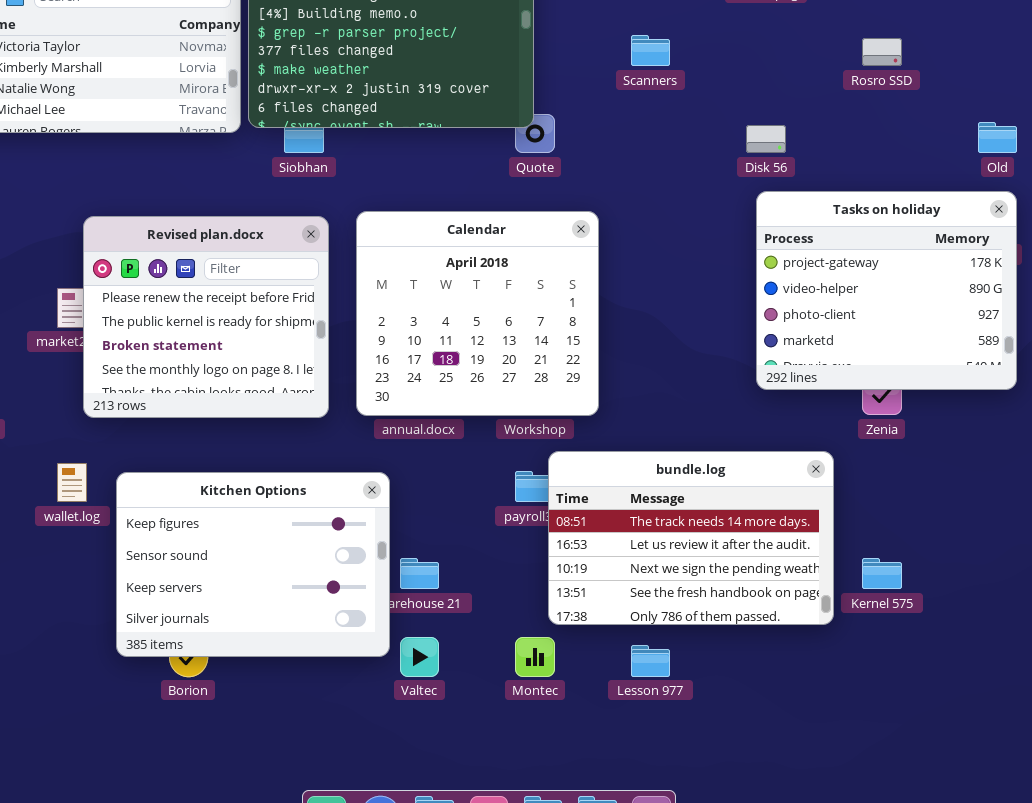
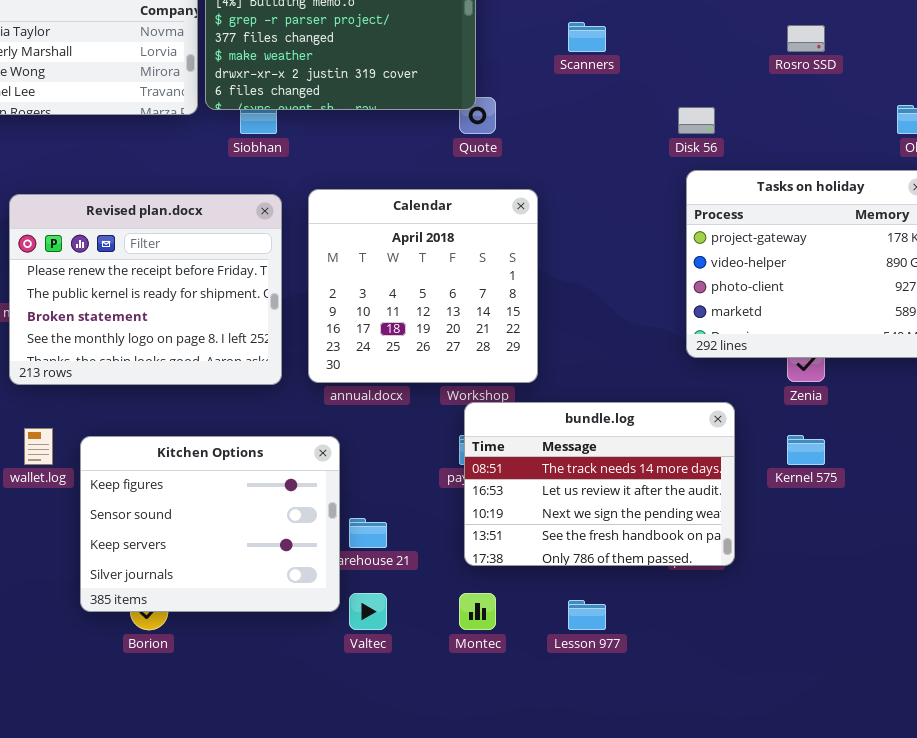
Revised plan.docx: [83,216,329,418] -> [9,194,282,385], resized
bundle.log: [548,451,834,625] -> [464,402,735,566], moved
Kernel 575: [862,558,902,589] -> [787,435,825,465], moved

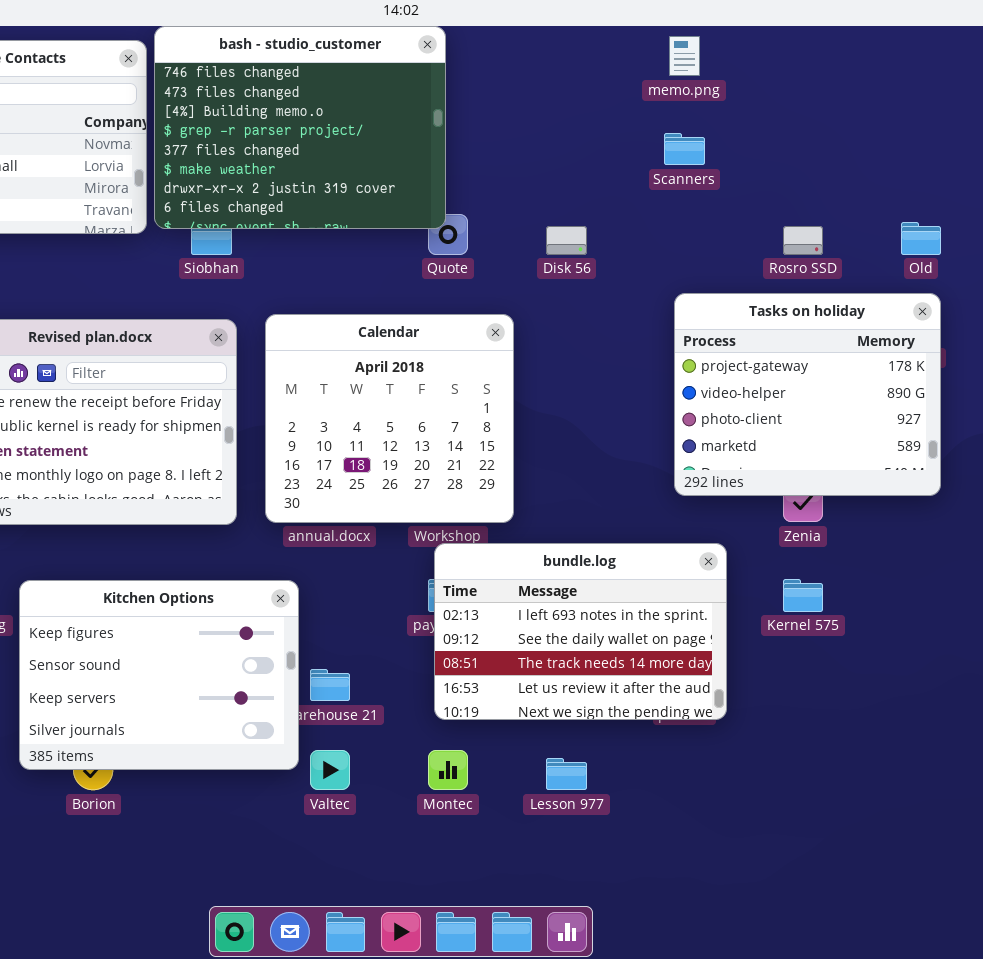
Scanners: [568,22,606,52] -> [664,133,705,165], moved
Rosro SSD: [787,25,825,52] -> [783,226,823,255], moved
Disk 56: [678,107,715,134] -> [546,226,587,255], moved
bundle.log: [464,402,735,566] -> [434,543,727,720], scrolled up 2 rows

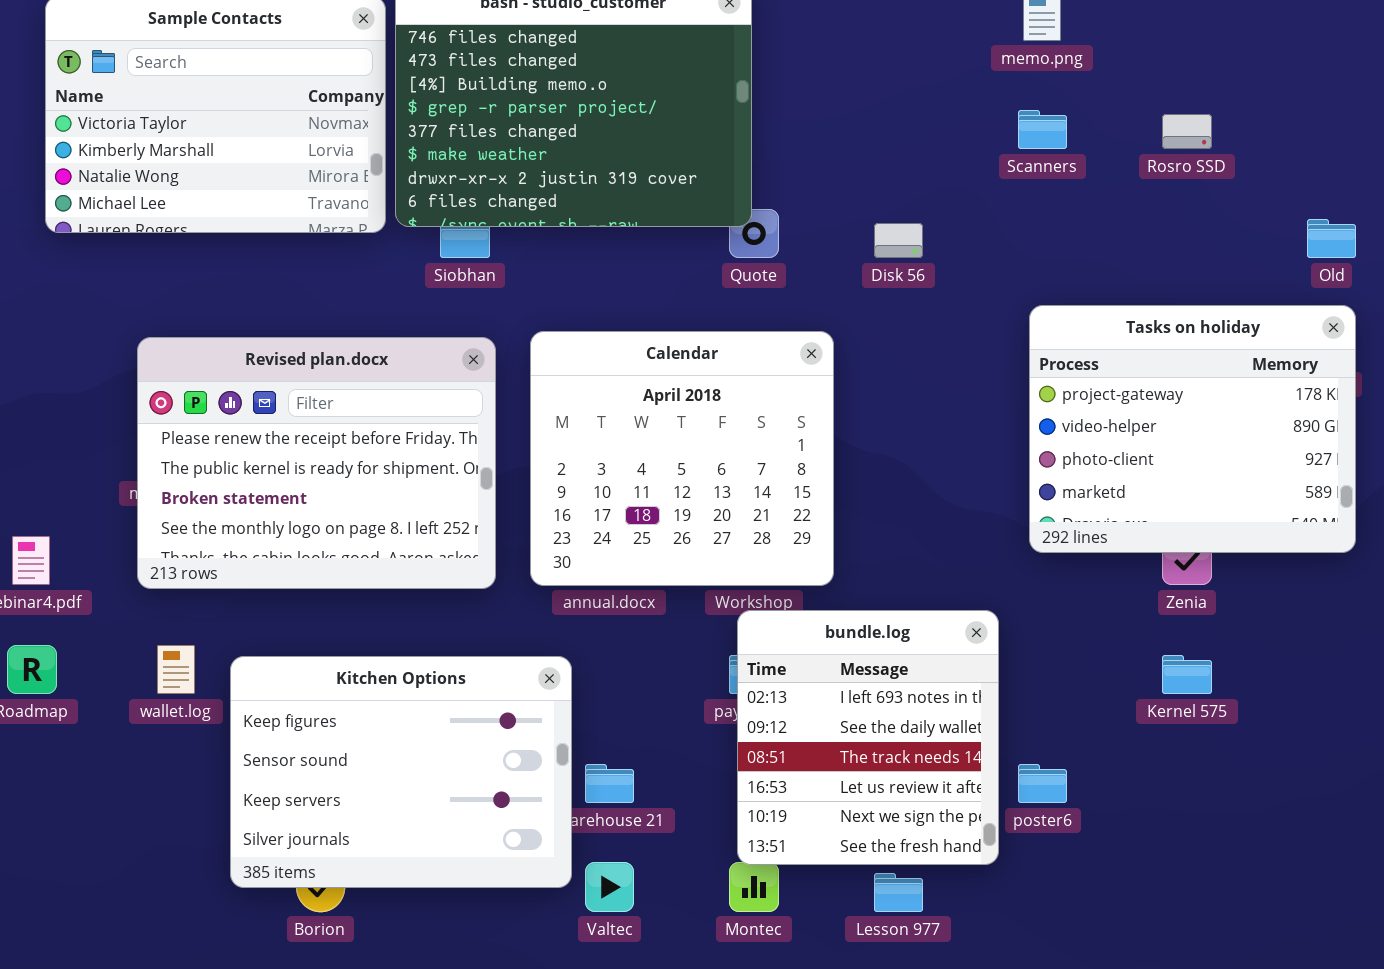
Rosro SSD: [783,226,823,255] -> [1162,114,1212,149], moved
bundle.log: [434,543,727,720] -> [737,610,999,865], resized

